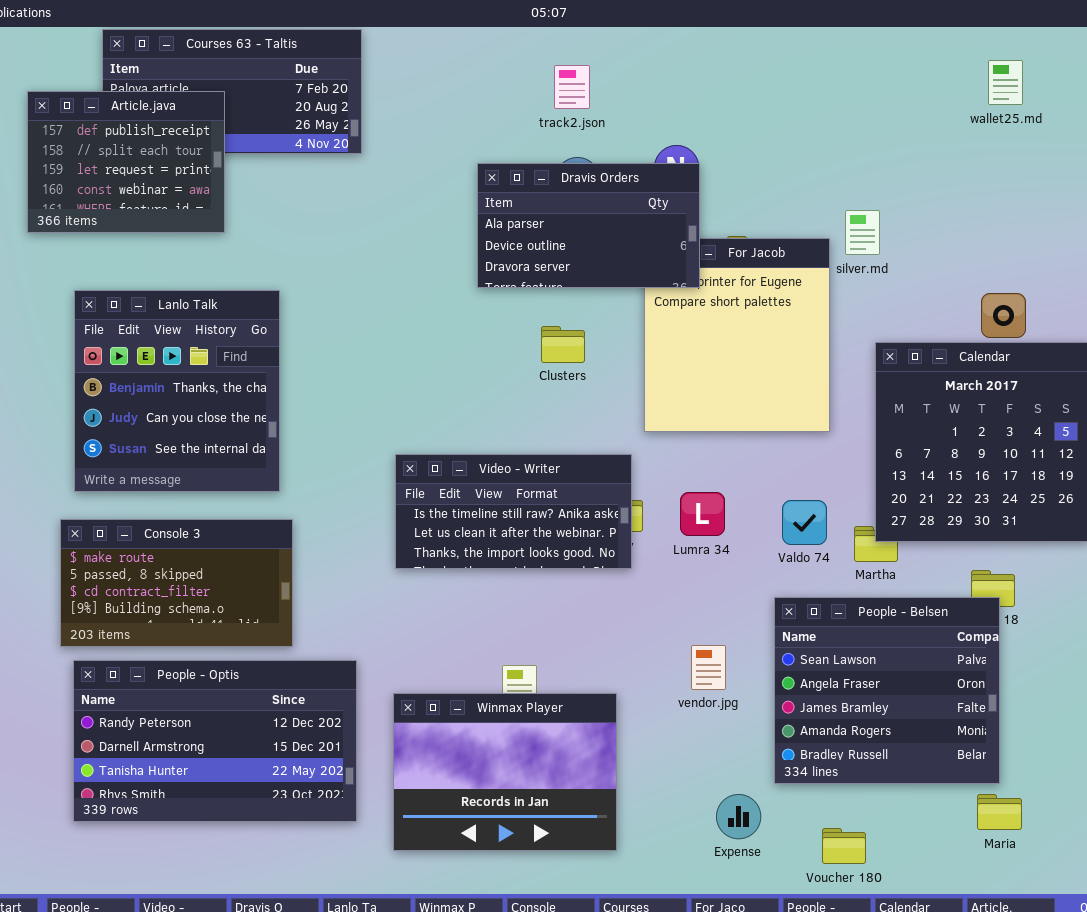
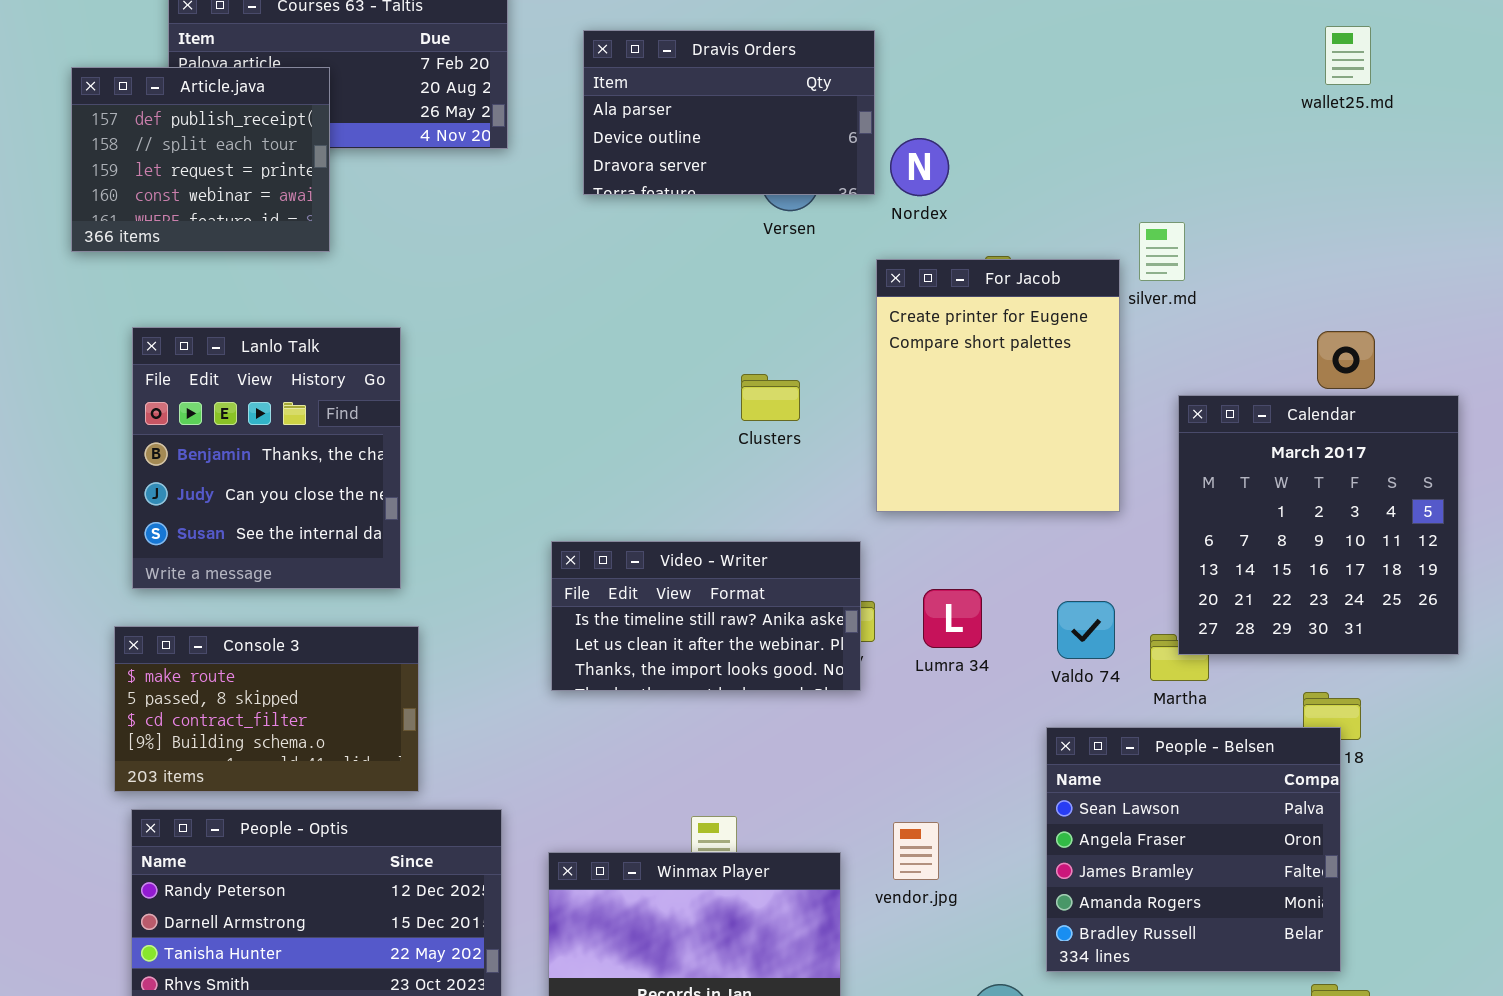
Dravis Orders: [477,163,700,288] -> [583,30,875,195], moved
vendor.jpg: [691,645,726,690] -> [893,822,939,880], moved

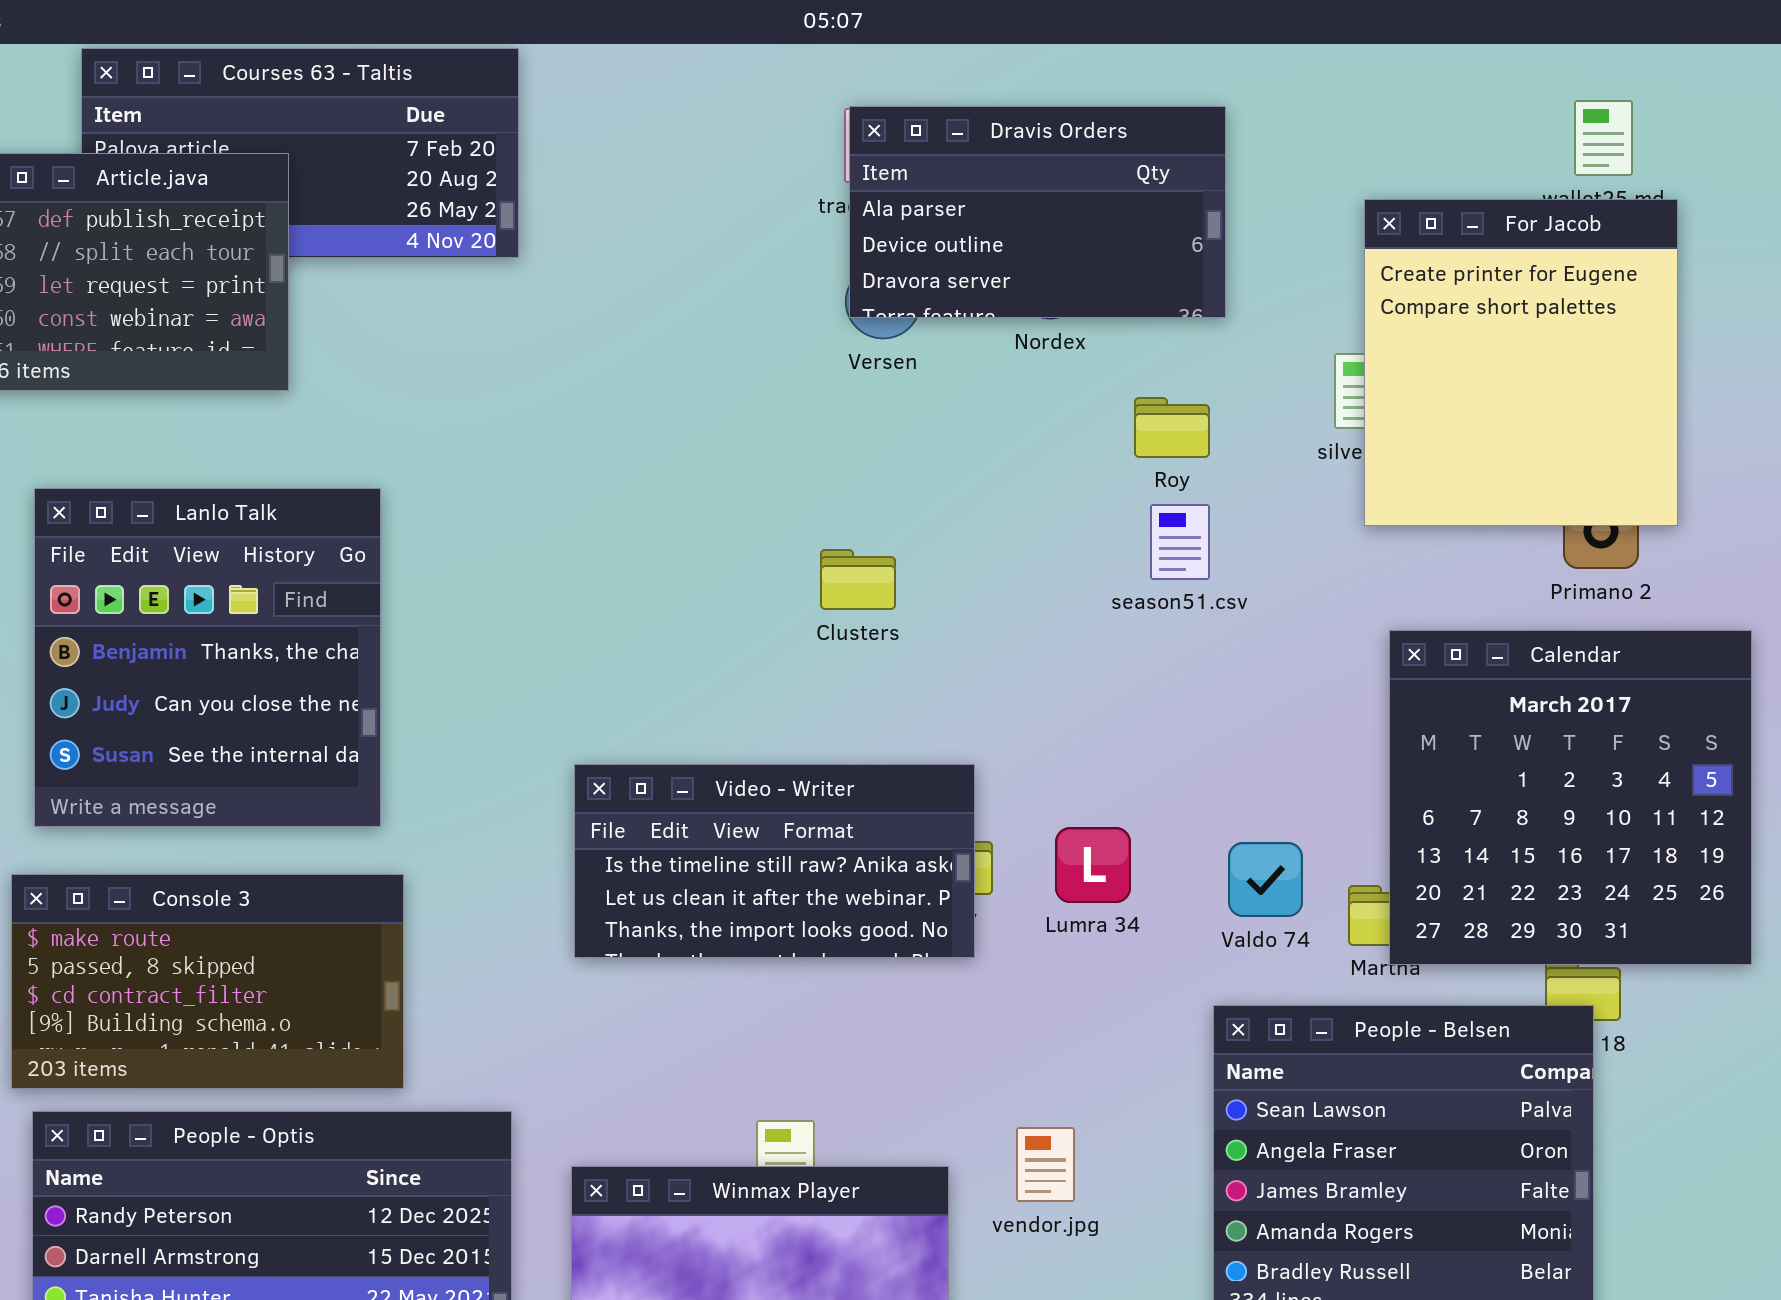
Dravis Orders: [583,30,875,195] -> [849,106,1226,318], moved
For Jacob: [876,259,1120,512] -> [1364,199,1678,526], moved
Calendar: [1178,395,1459,655] -> [1389,630,1752,965], moved

